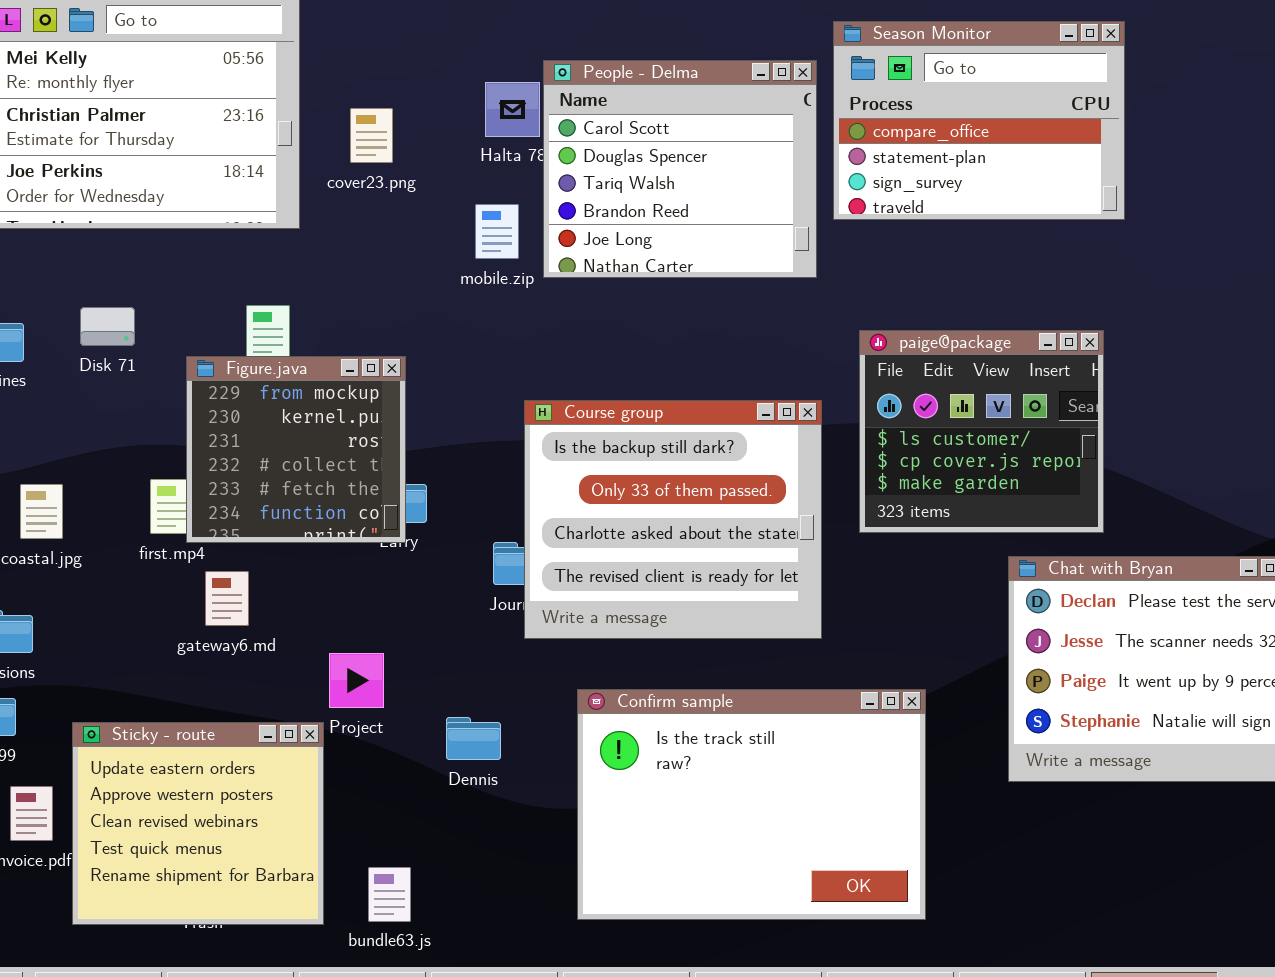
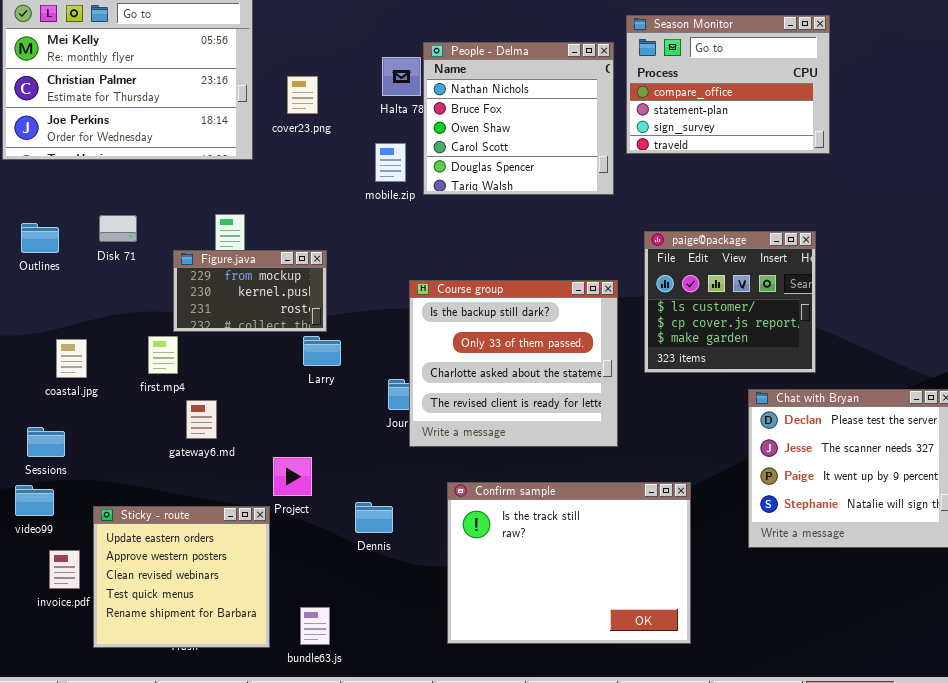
People - Delma: [543,60,817,278] -> [423,42,614,195], scrolled up 3 rows
Figure.java: [186,356,406,543] -> [173,250,327,332], resized

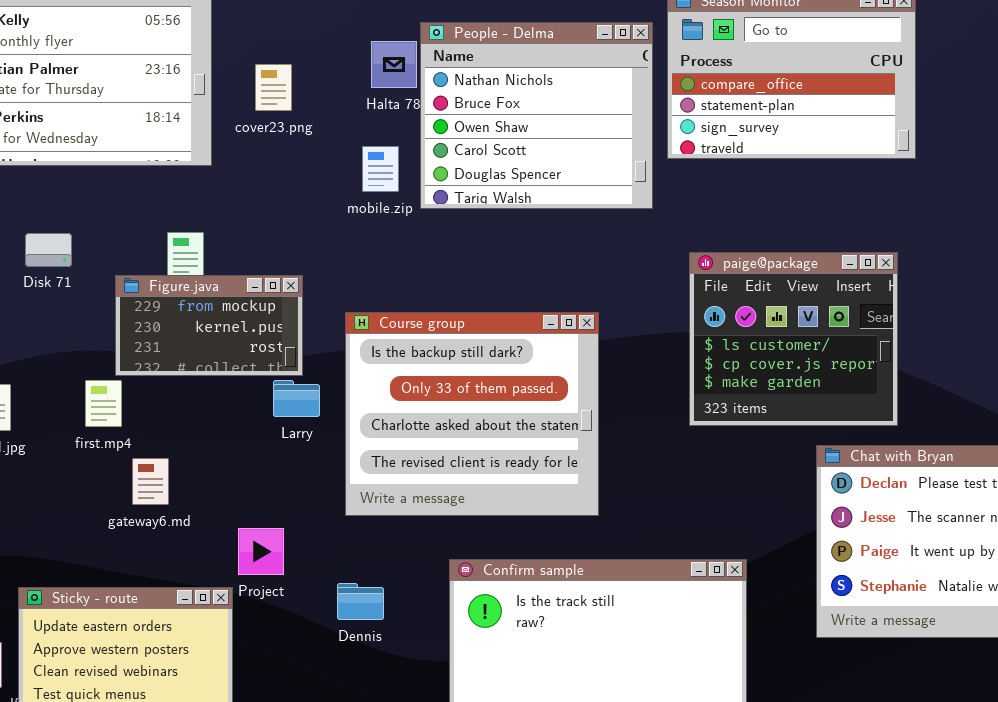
Course group: [409,280,618,447] -> [345,312,599,516], moved

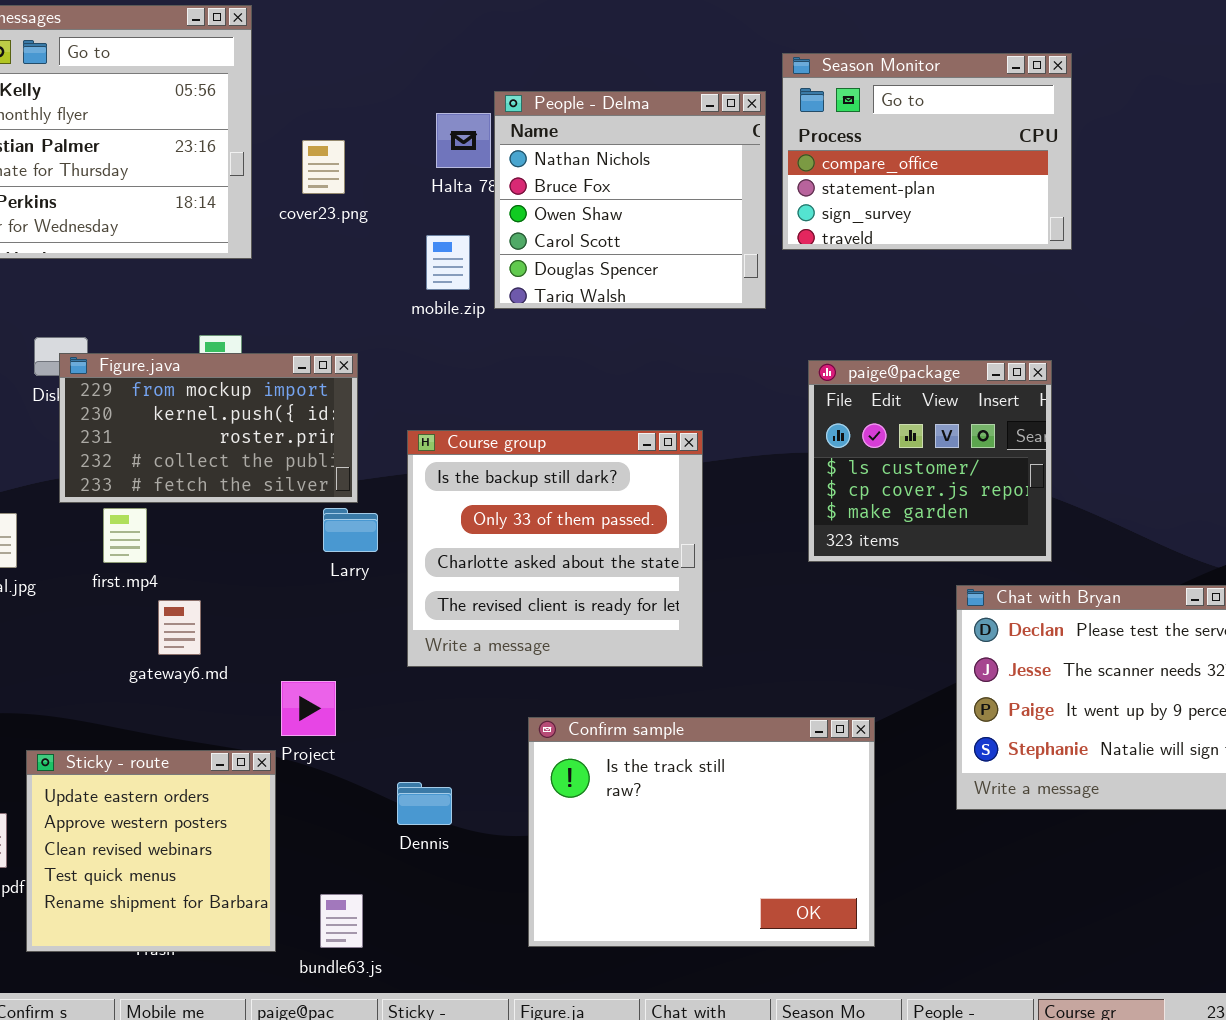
Figure.java: [115,275,303,376] -> [59,353,358,503], resized
Dennis: [337,583,384,620] -> [397,782,452,825], moved

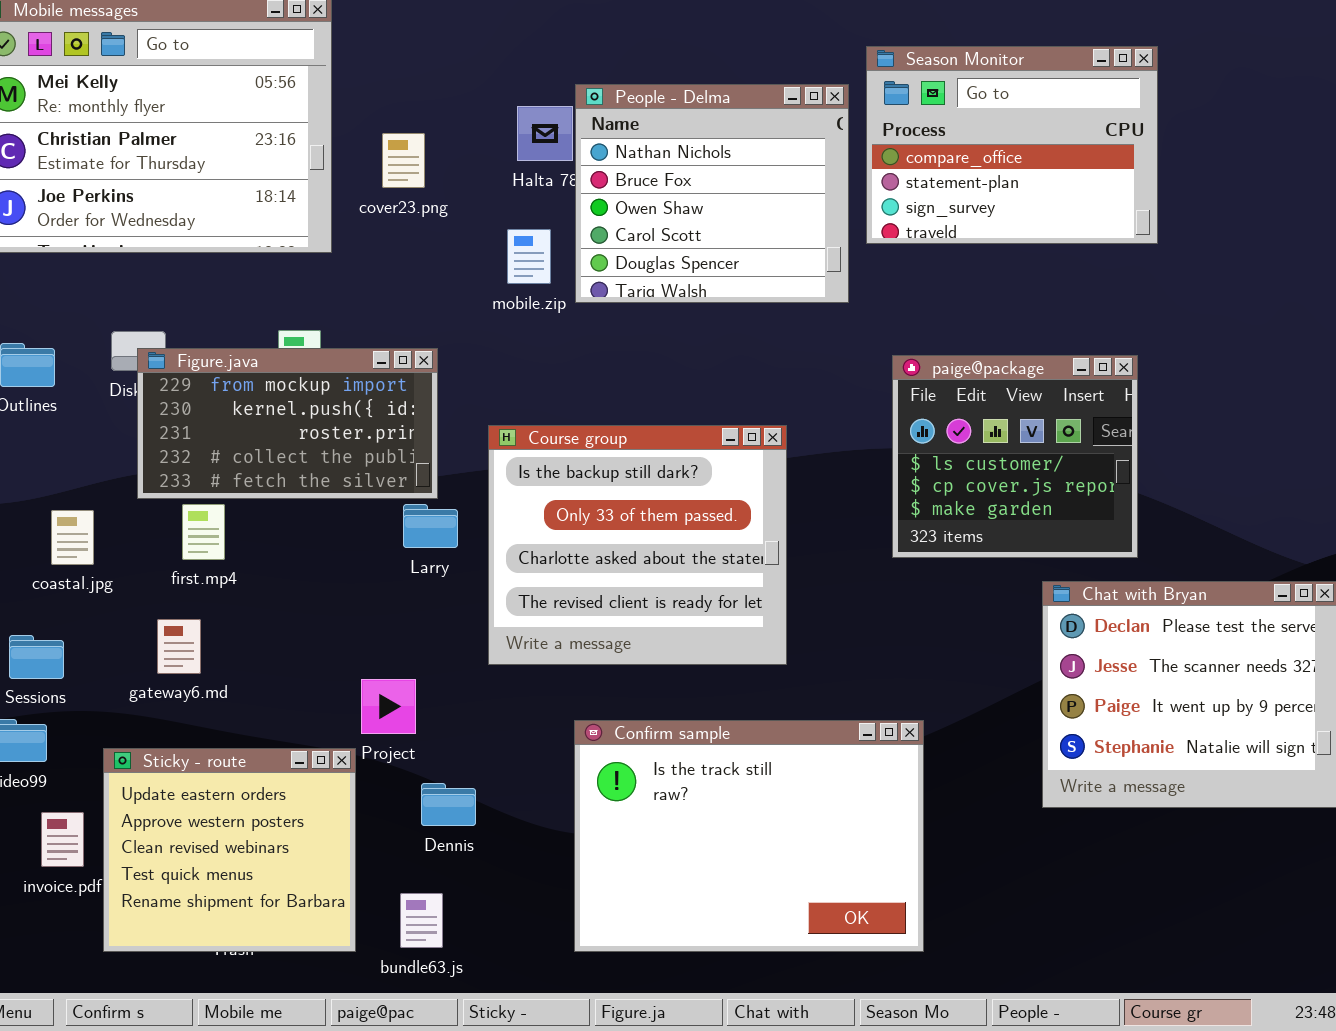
gateway6.md: [158,600,201,655] -> [157,619,201,674], moved
Confirm sample: [528,717,875,947] -> [574,720,924,952], moved
Dennis: [397,782,452,825] -> [421,783,476,826], moved

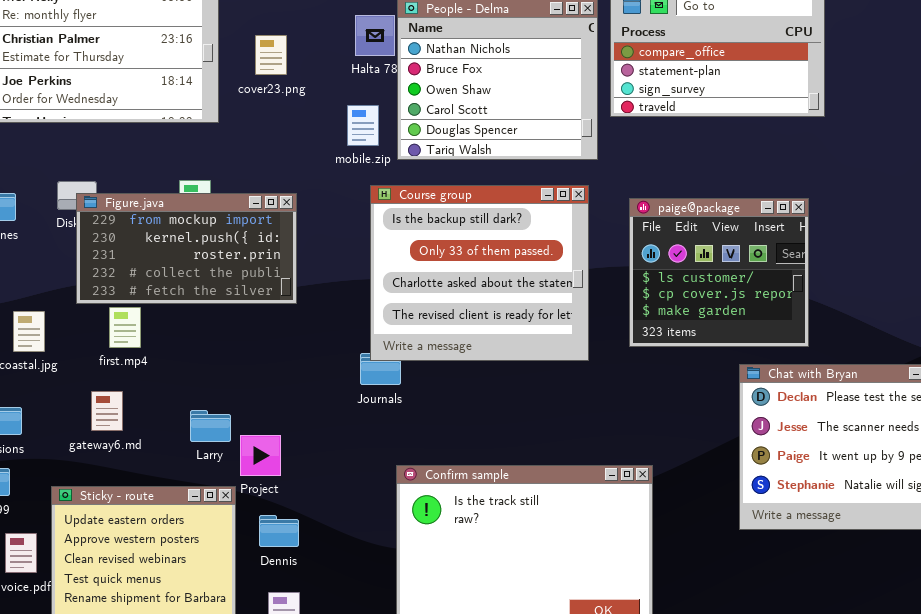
Course group: [488,425,787,665] -> [370,185,589,361], moved
Larry: [403,504,458,548] -> [190,410,231,442], moved
Dennis: [421,783,476,826] -> [259,515,299,547], moved

